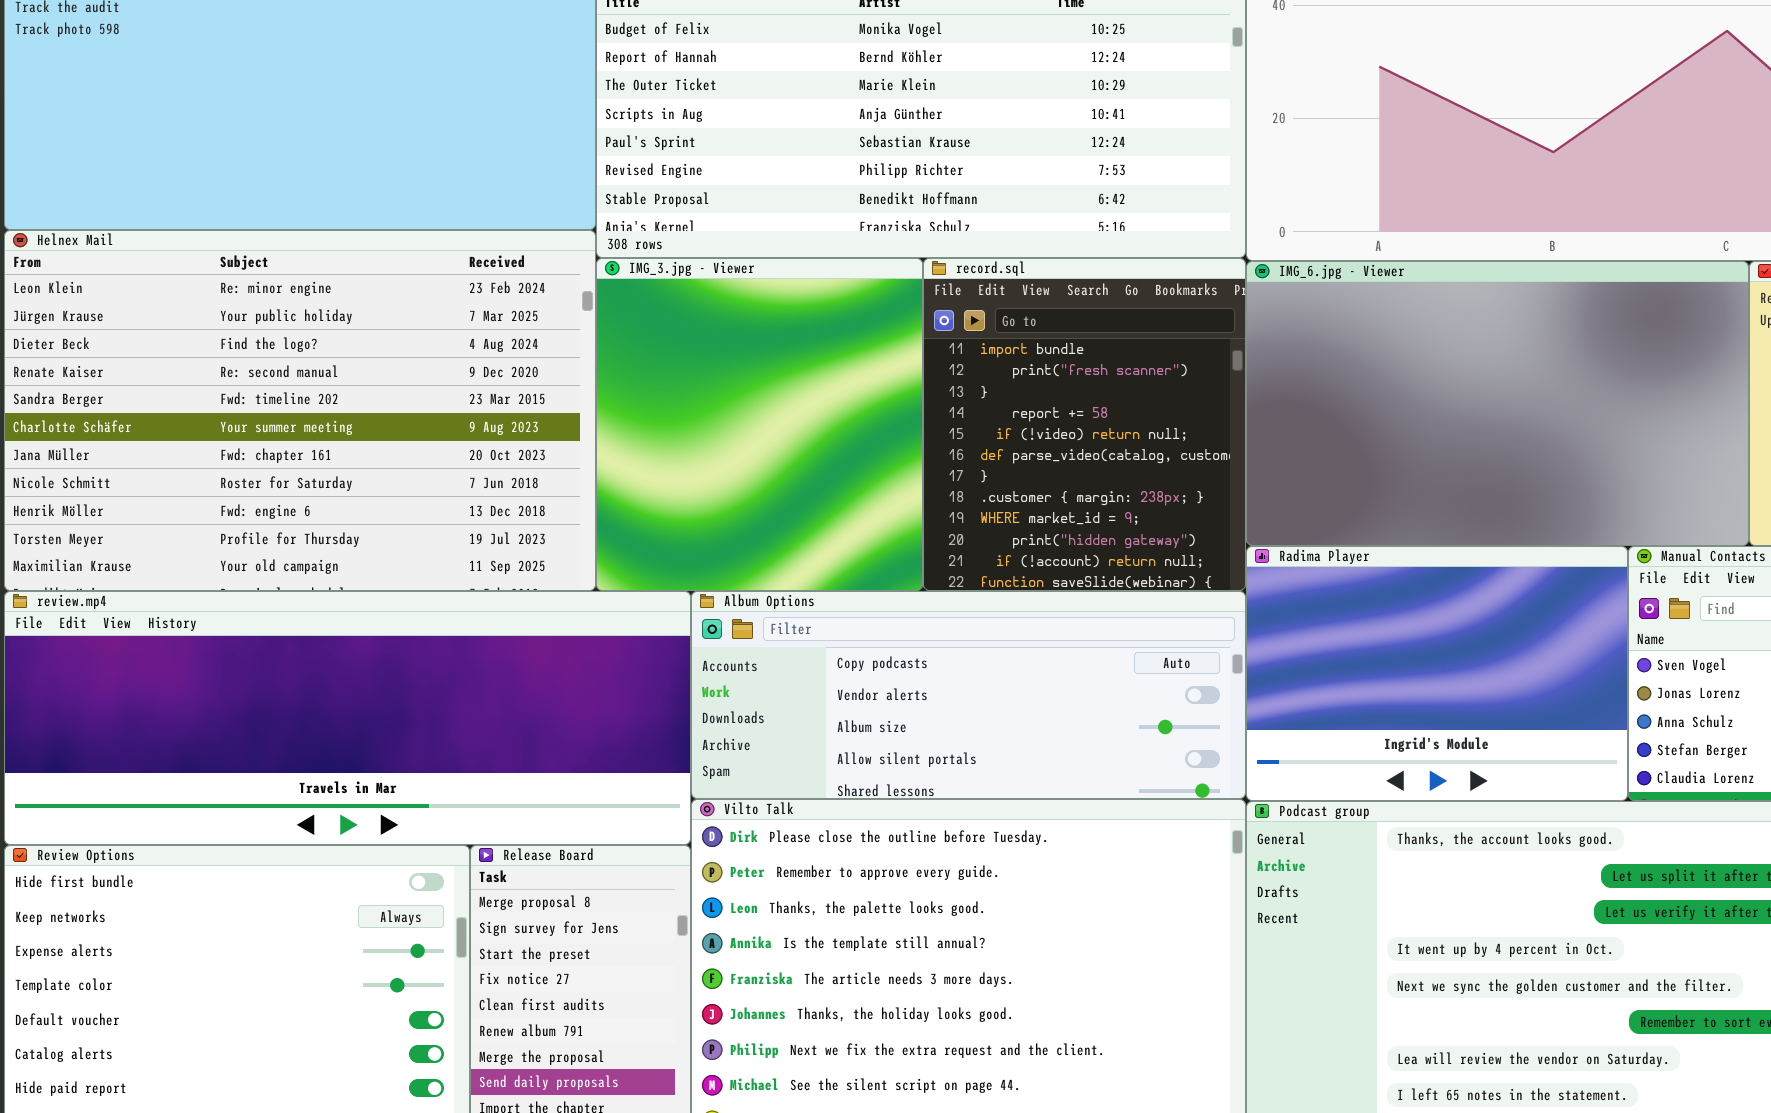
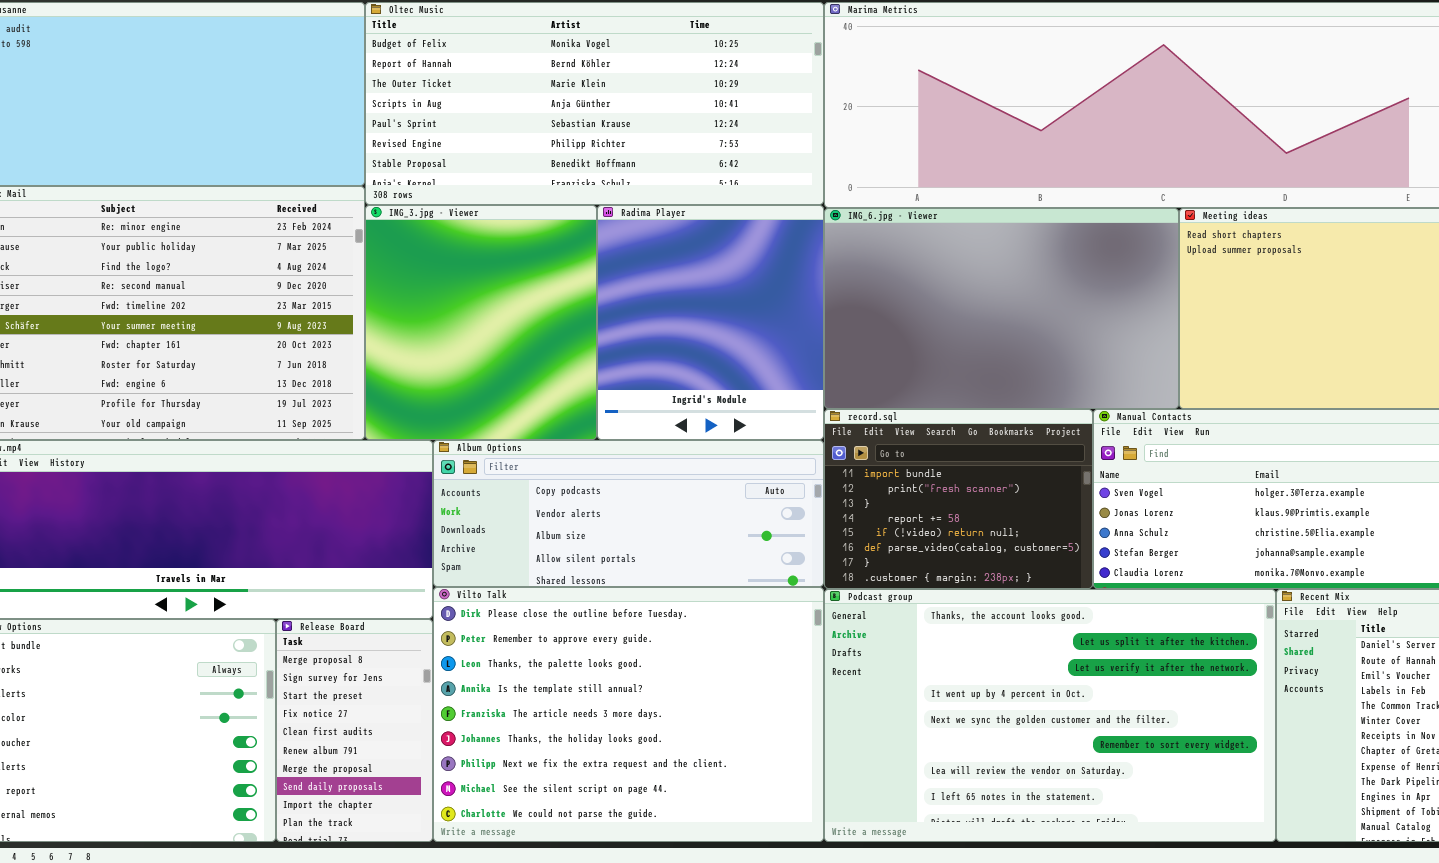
record.sql: [923,258,1246,591] -> [824,409,1093,589], moved, resized
Radima Player: [1246,546,1628,801] -> [597,205,824,440], moved, resized

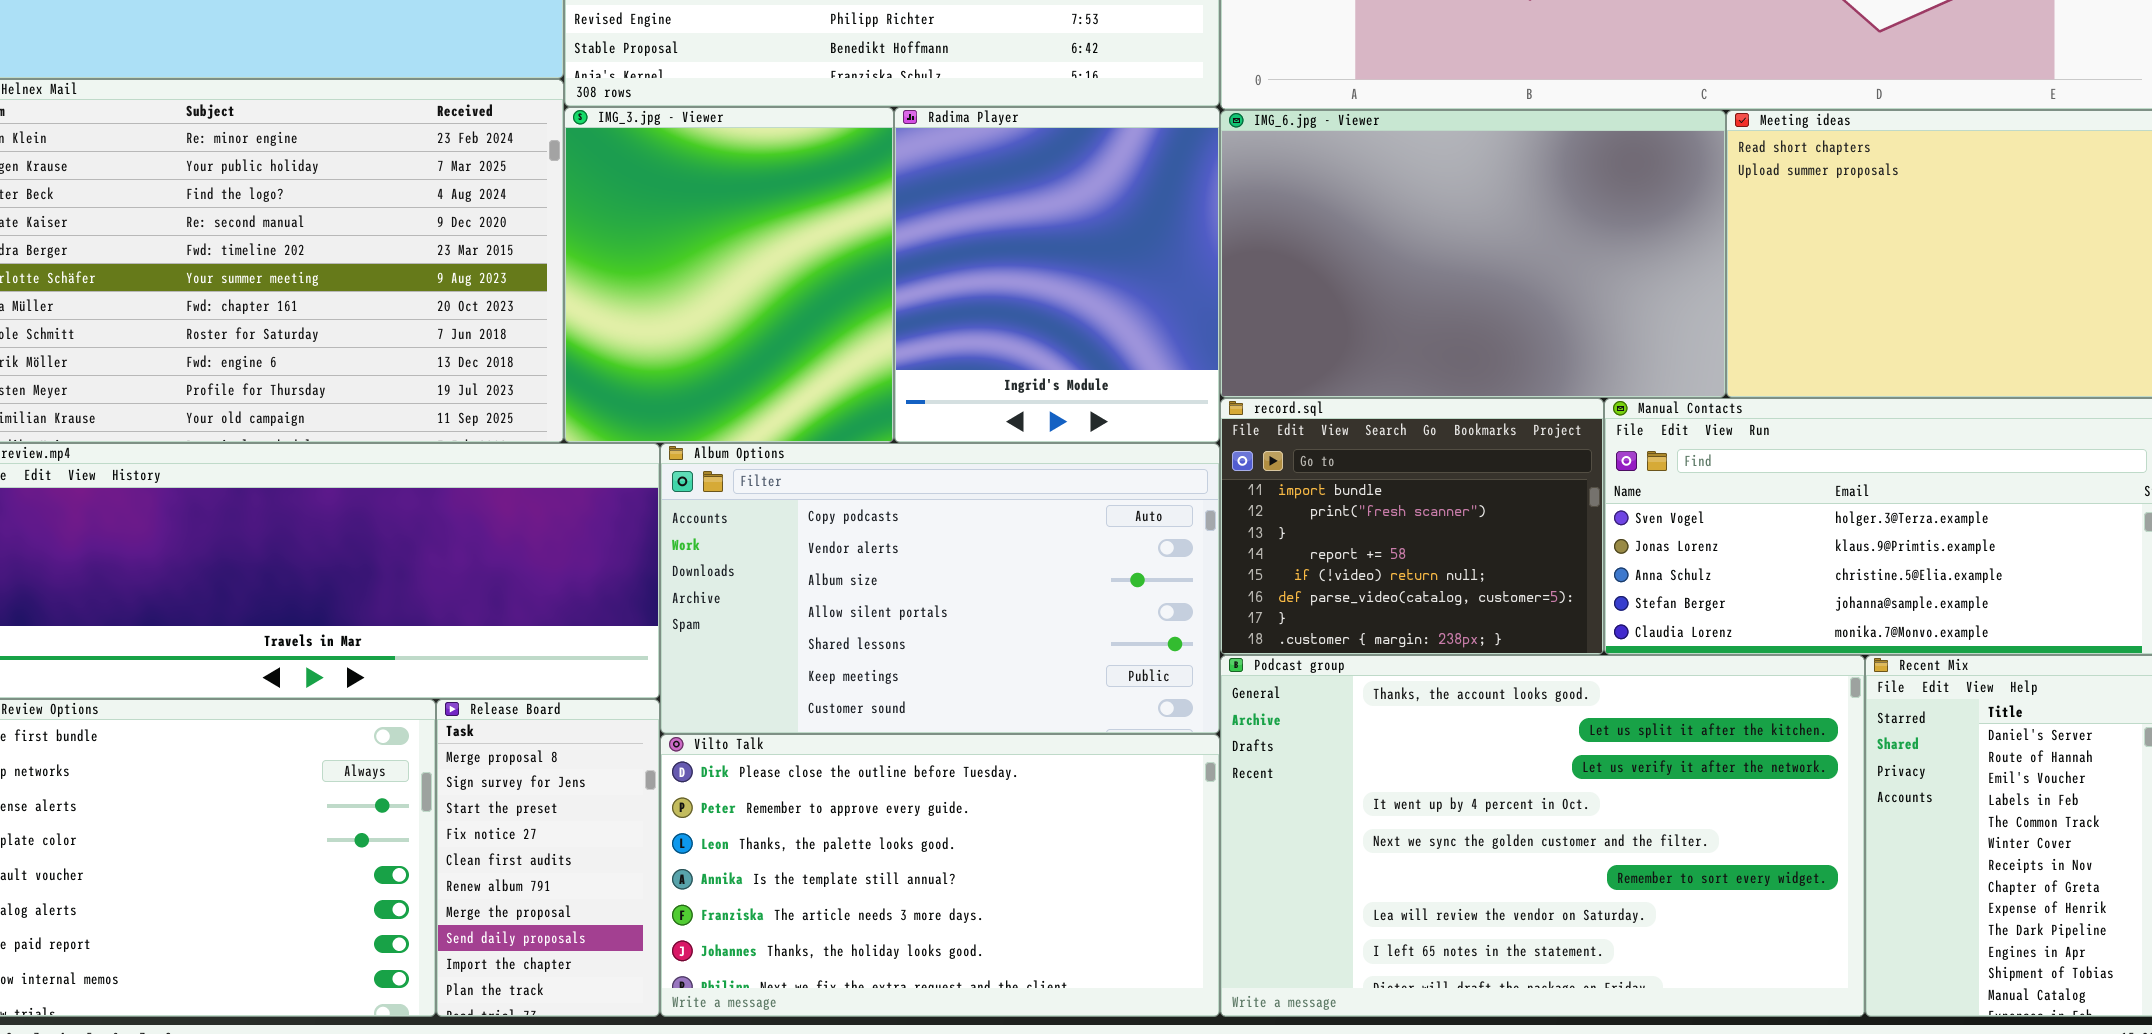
Album Options: [433,440,824,587] -> [660,443,1220,734], resized
Vilto Talk: [433,587,824,842] -> [660,734,1220,1017], resized

